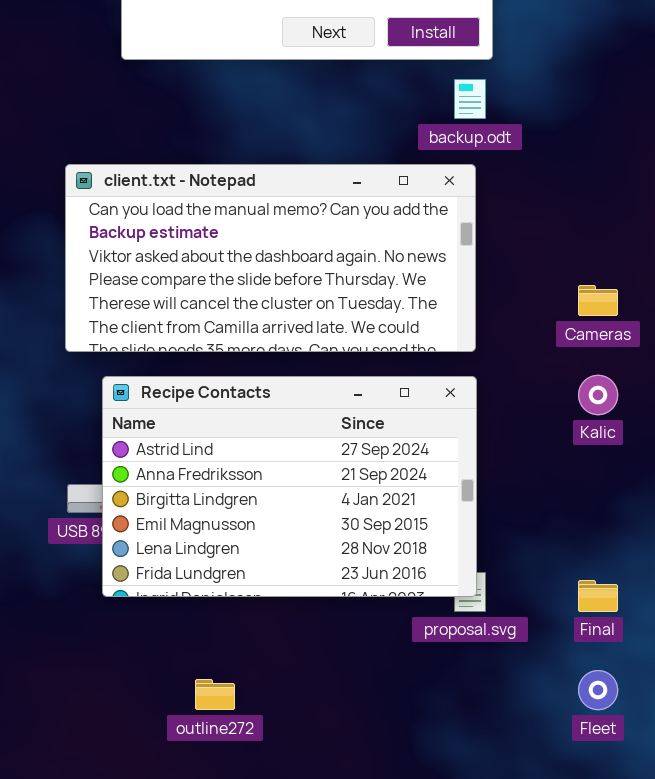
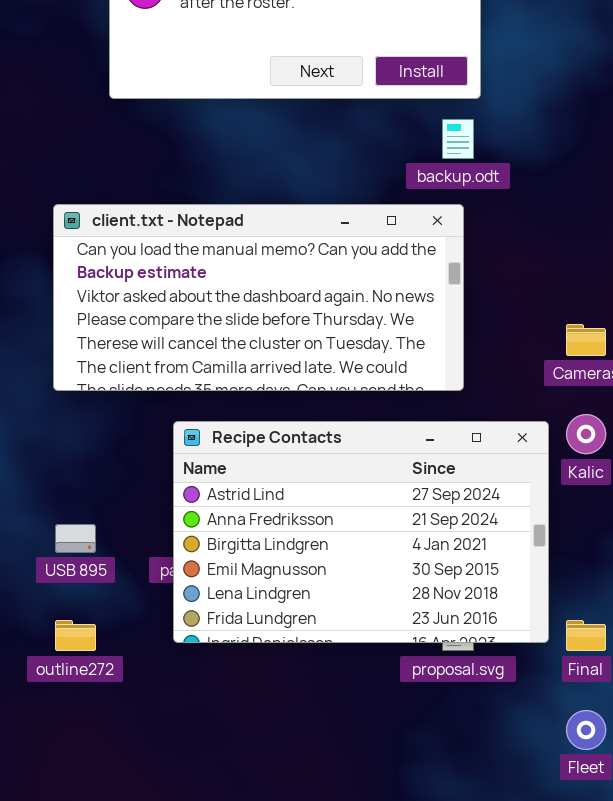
Recipe Contacts: [102,376,477,597] -> [173,421,549,643], moved
outline272: [195,679,235,710] -> [55,620,96,651], moved

